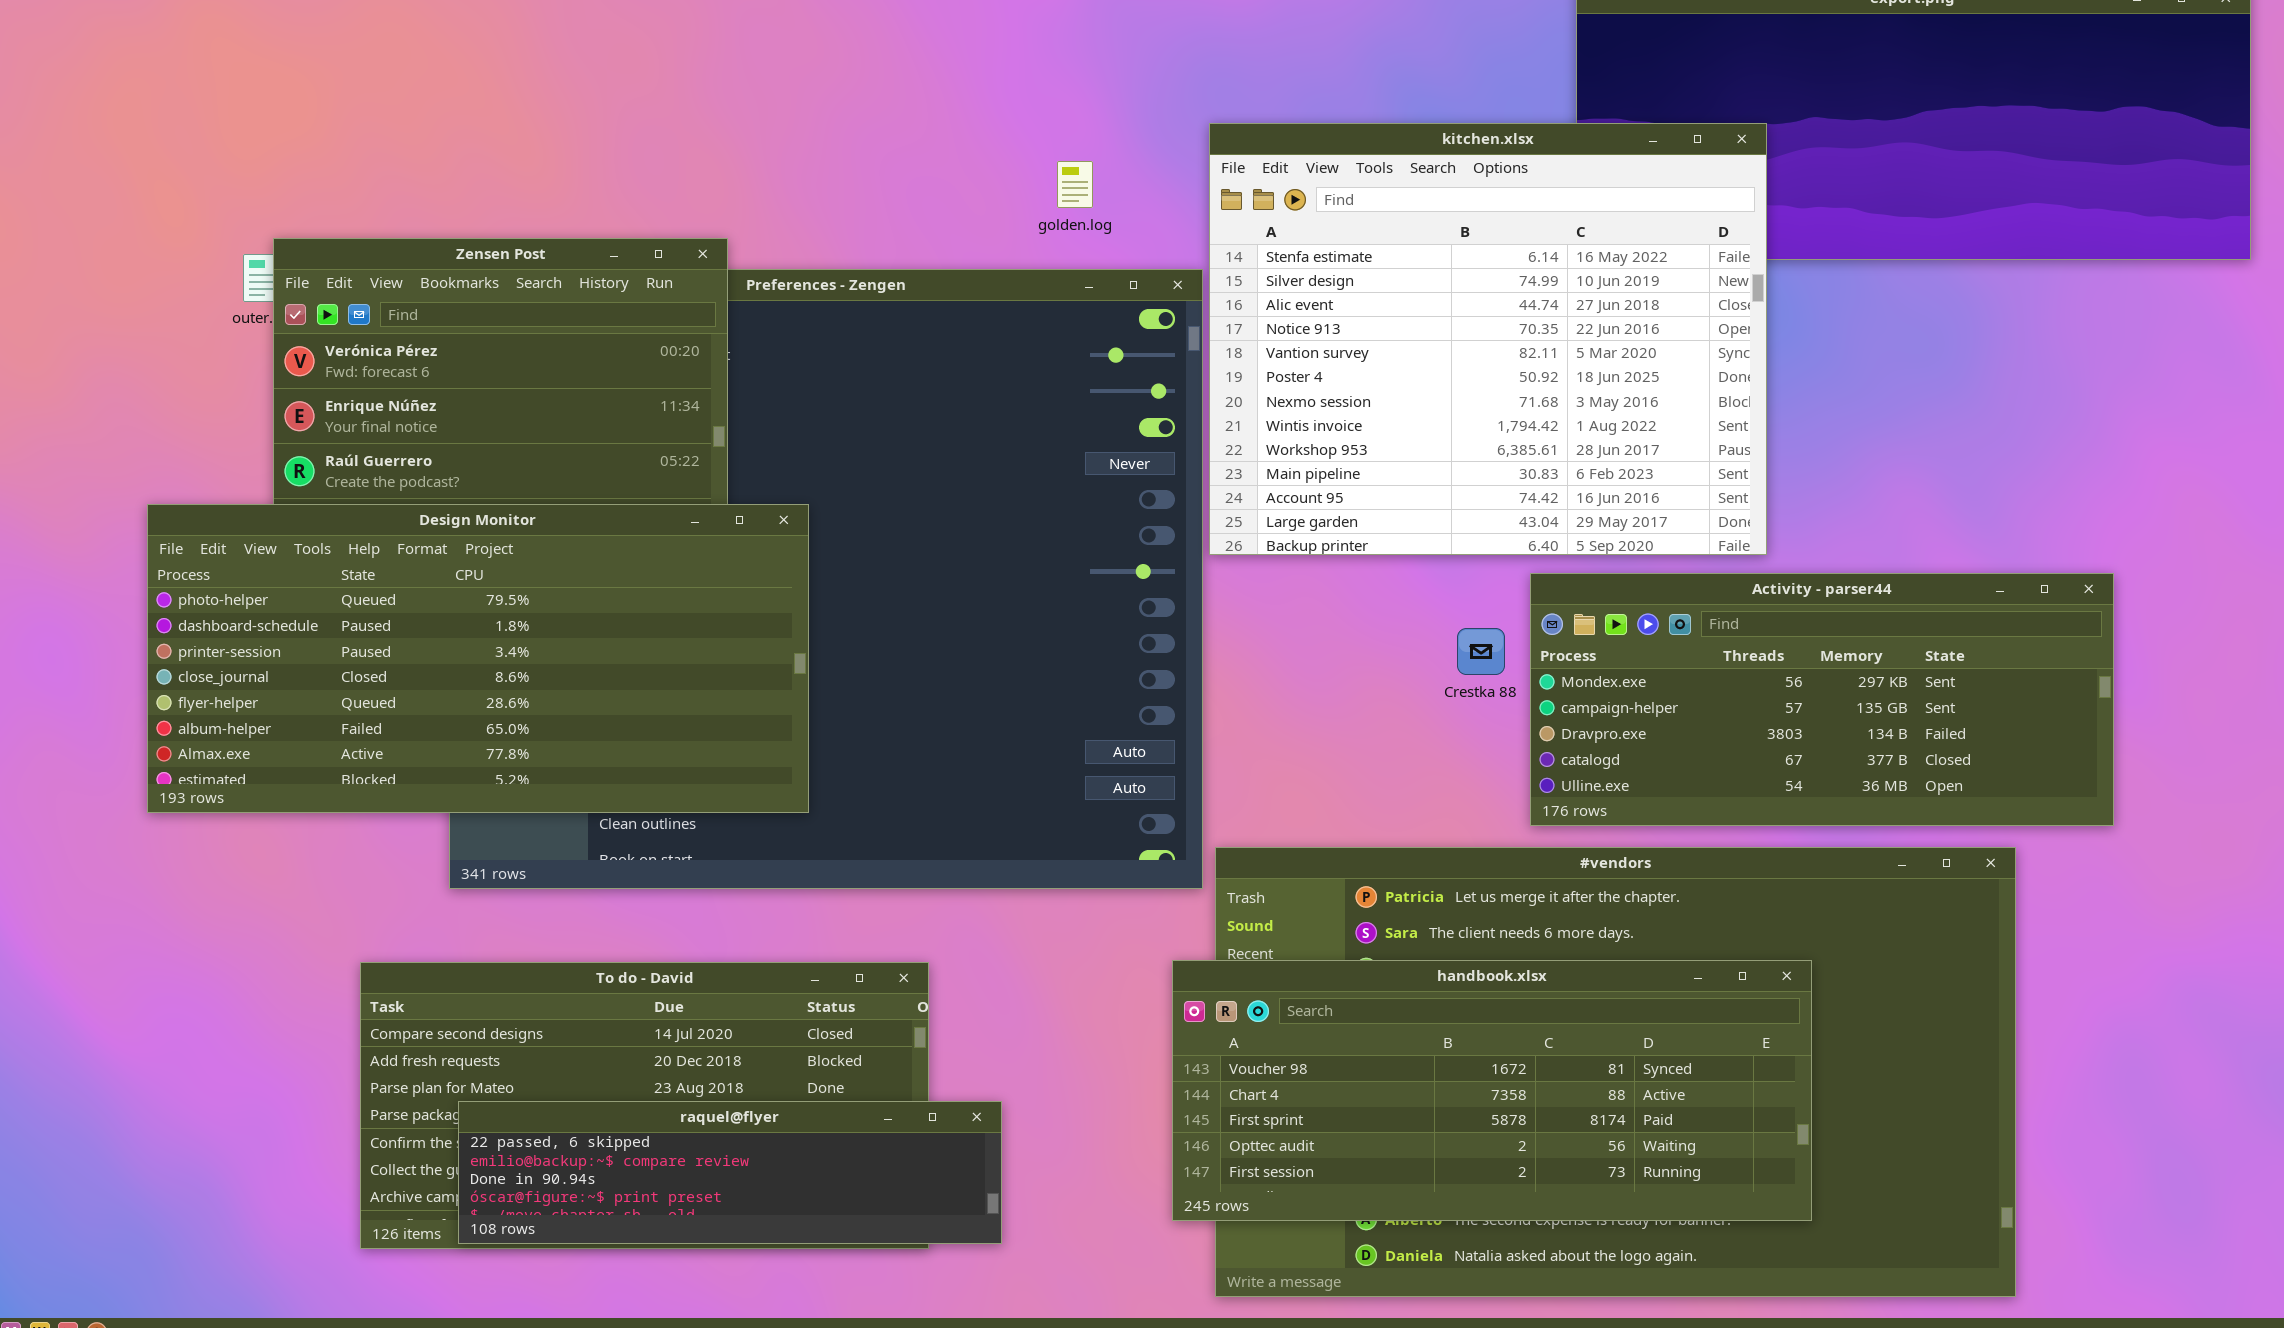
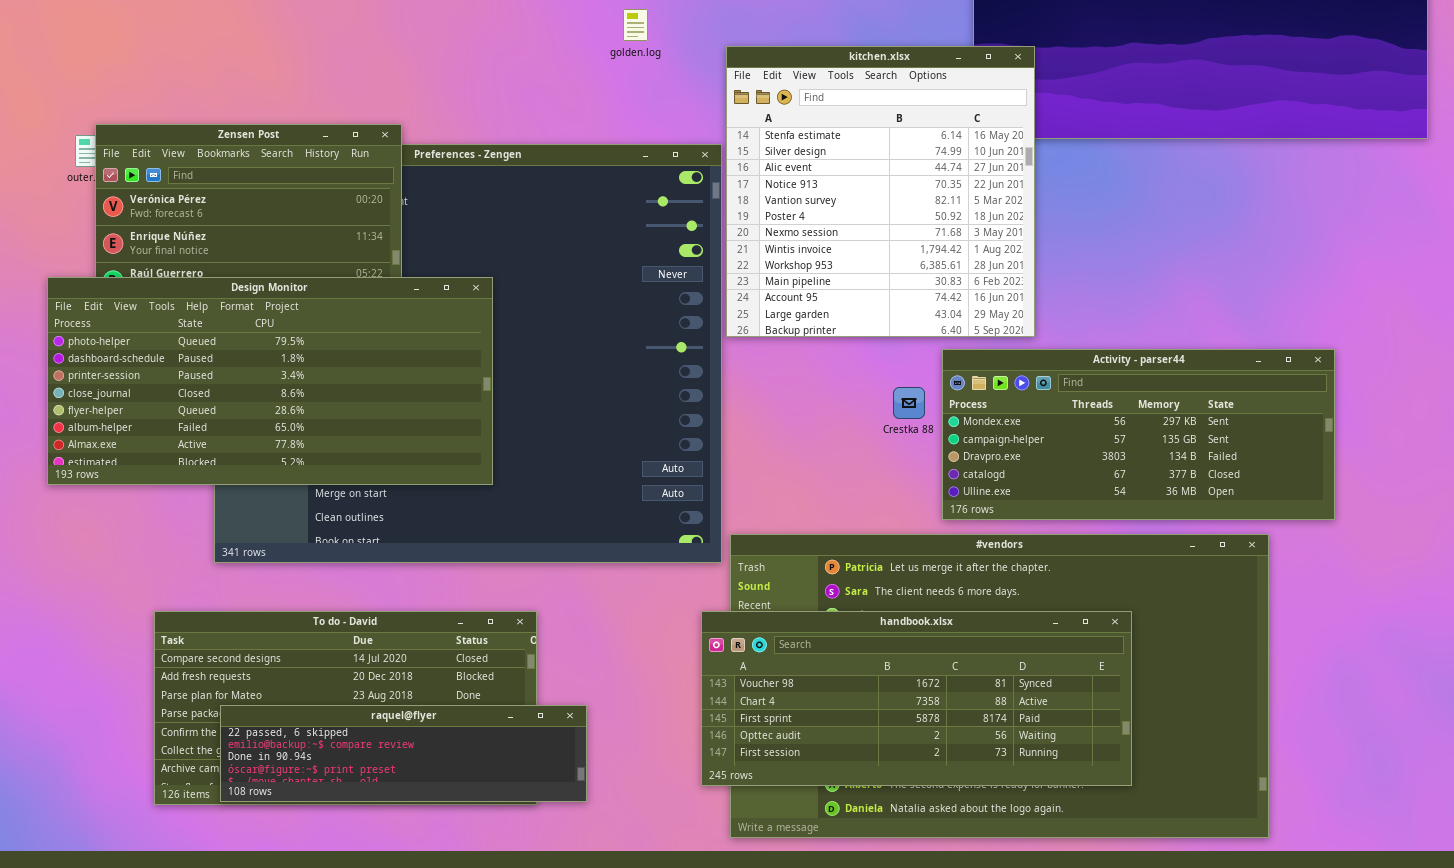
kitchen.xlsx: [1209,123,1767,555] -> [726,46,1035,337], resized
golden.log: [1057,161,1093,208] -> [623,9,648,41], moved
Design Monitor: [147,504,809,813] -> [47,277,493,485], moved

